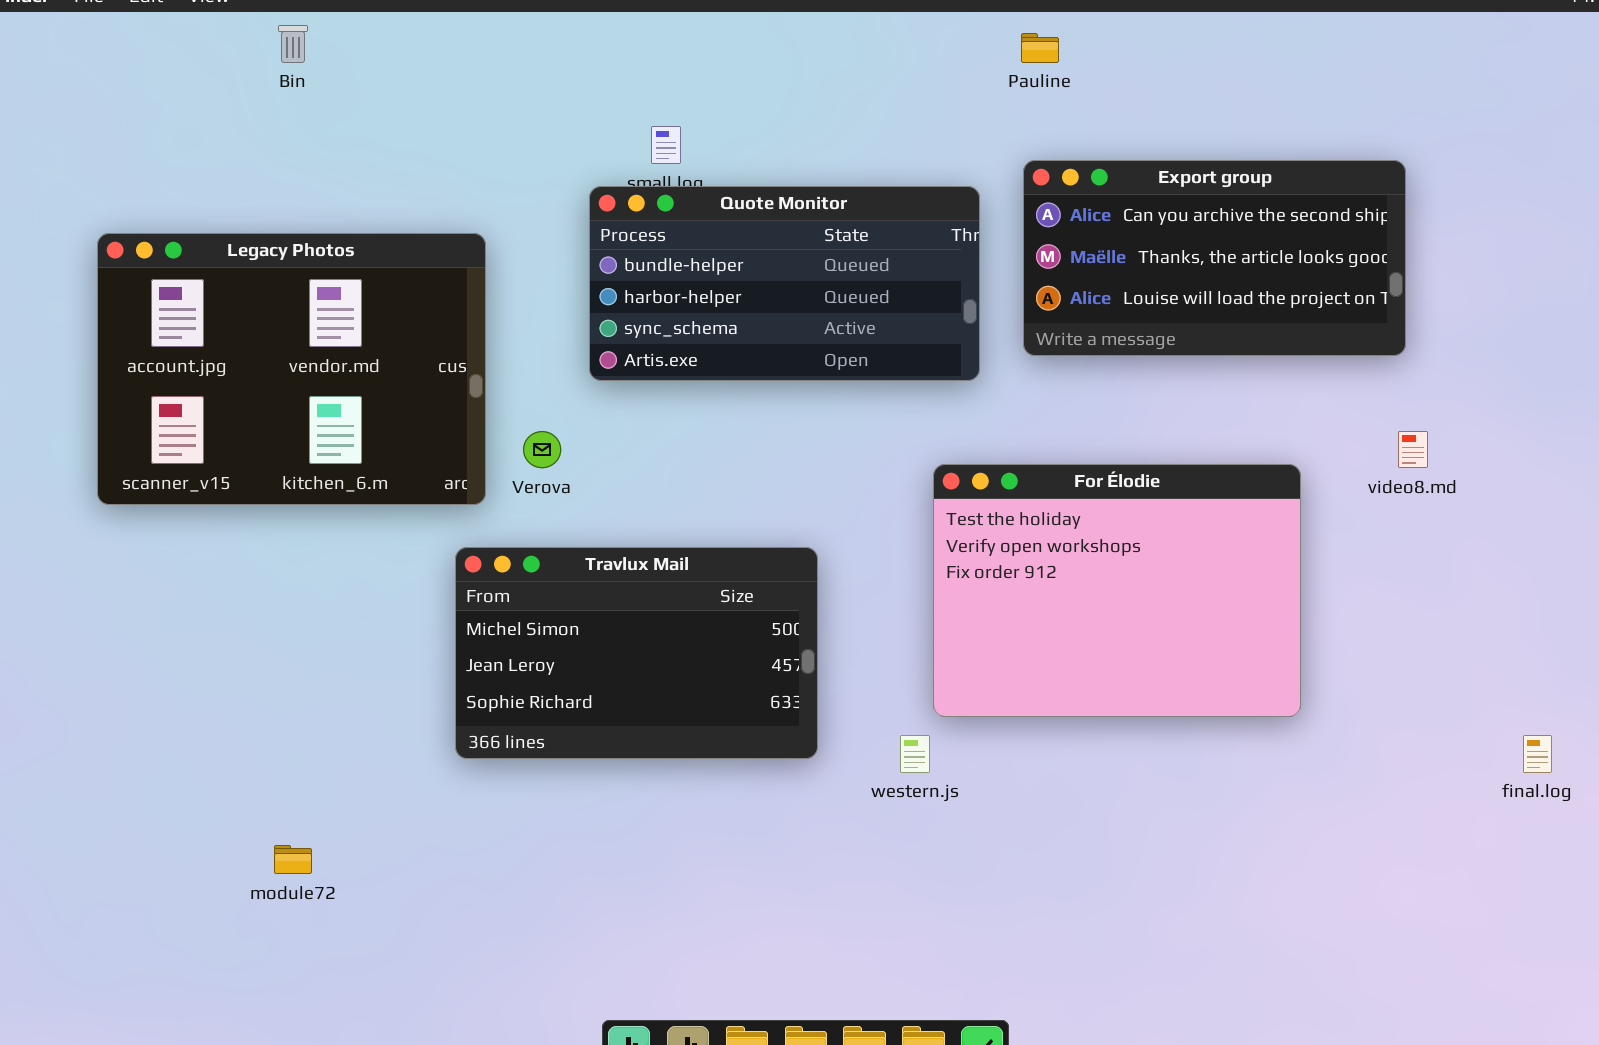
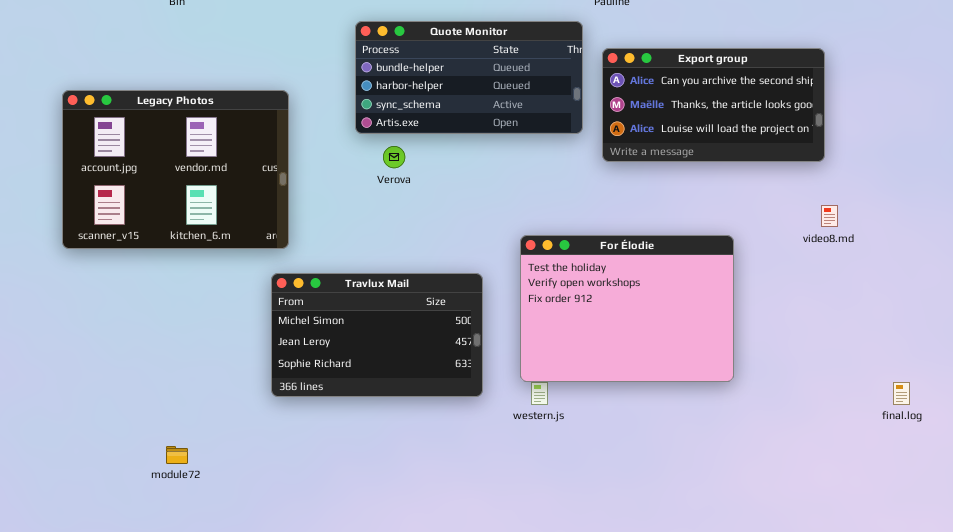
Quote Monitor: [589,186,980,381] -> [355,21,583,134], moved
Verova: [523,431,561,468] -> [383,146,405,168], moved
For Élodie: [933,464,1301,717] -> [520,235,734,382], moved

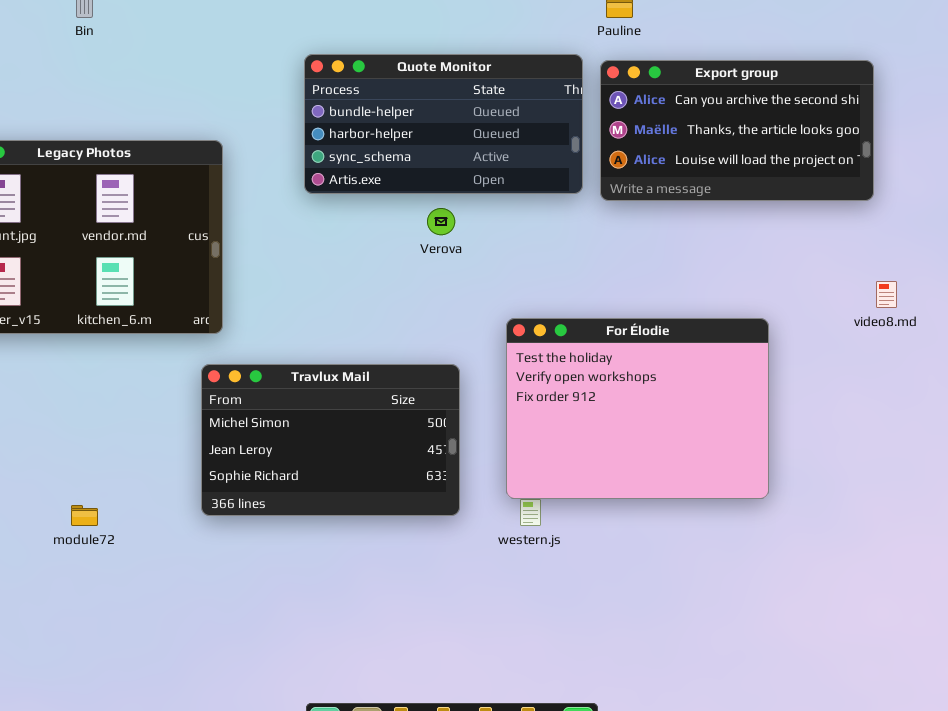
Export group: [602,48,825,162] -> [600,60,874,201], moved
Verova: [383,146,405,168] -> [427,208,455,235], moved
module72: [166,446,188,464] -> [71,505,98,526], moved

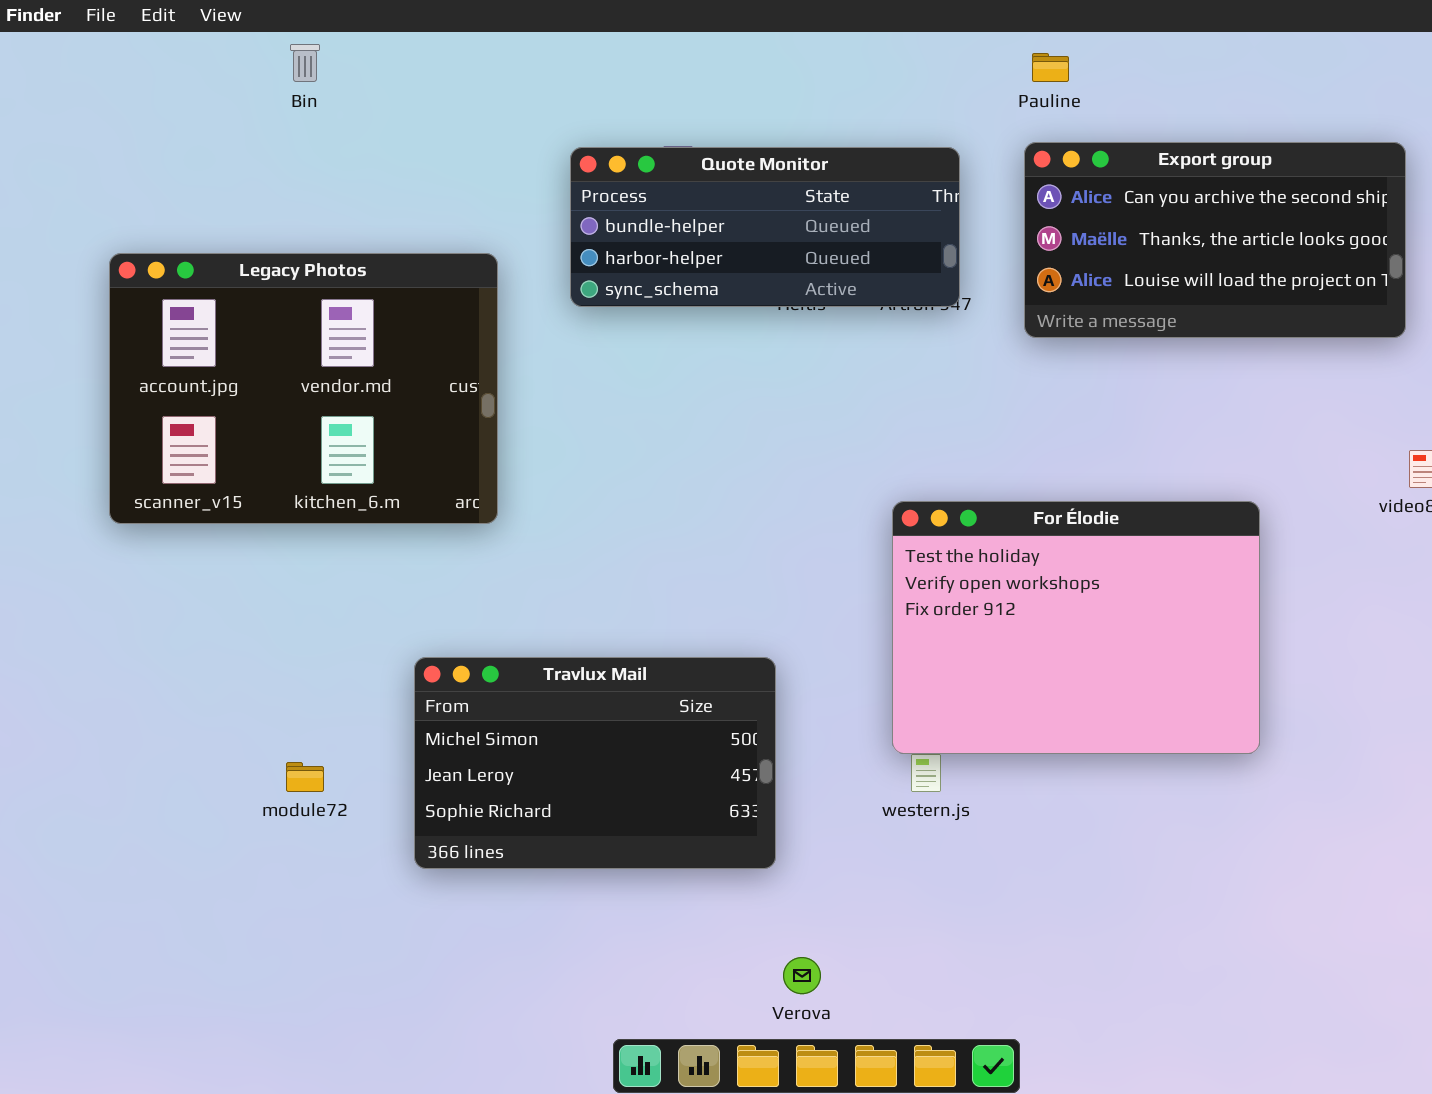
Quote Monitor: [304,54,583,194] -> [570,147,960,307], moved, resized
Verova: [427,208,455,235] -> [783,957,821,994], moved
Travlux Mail: [201,364,460,516] -> [414,657,776,869], moved

